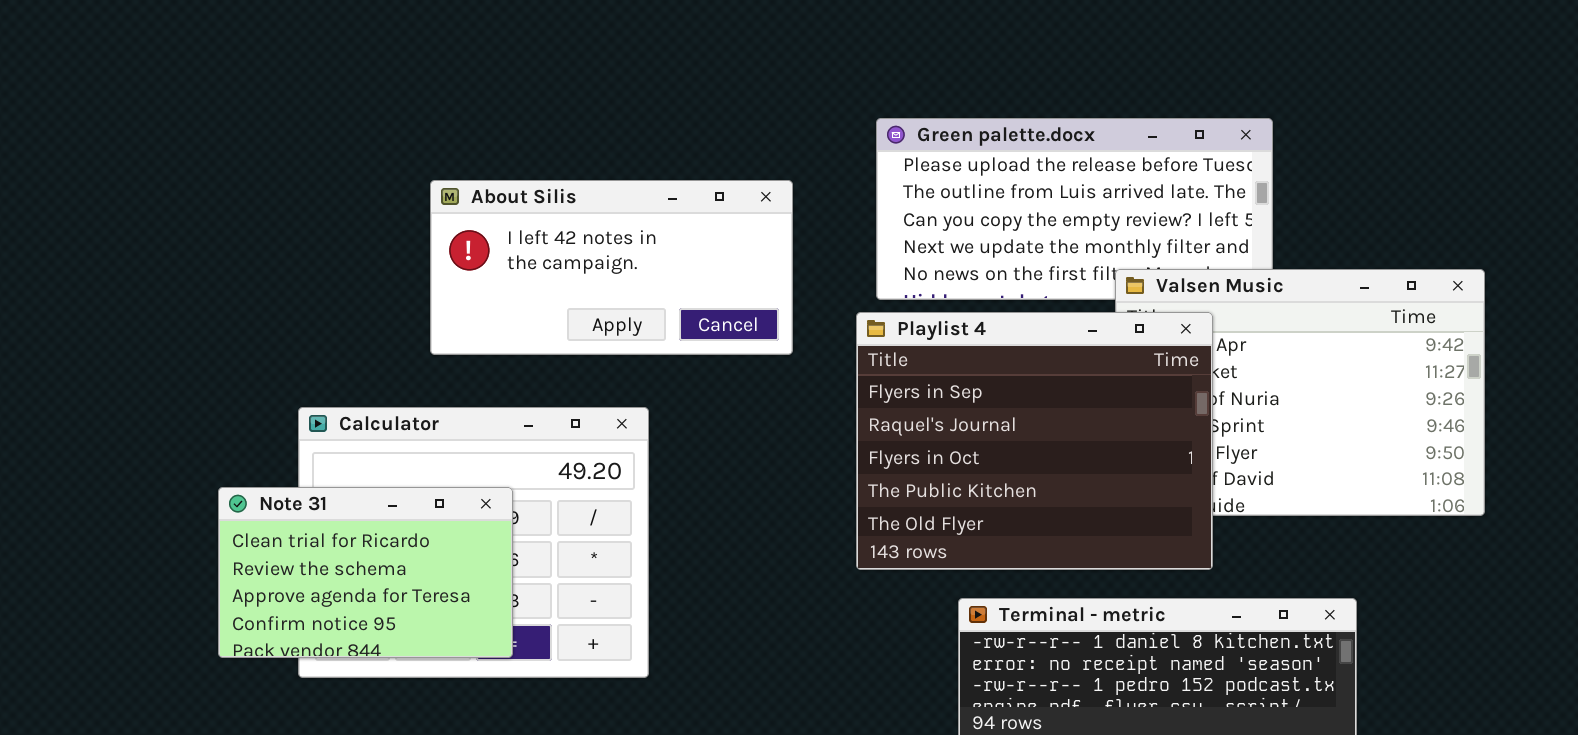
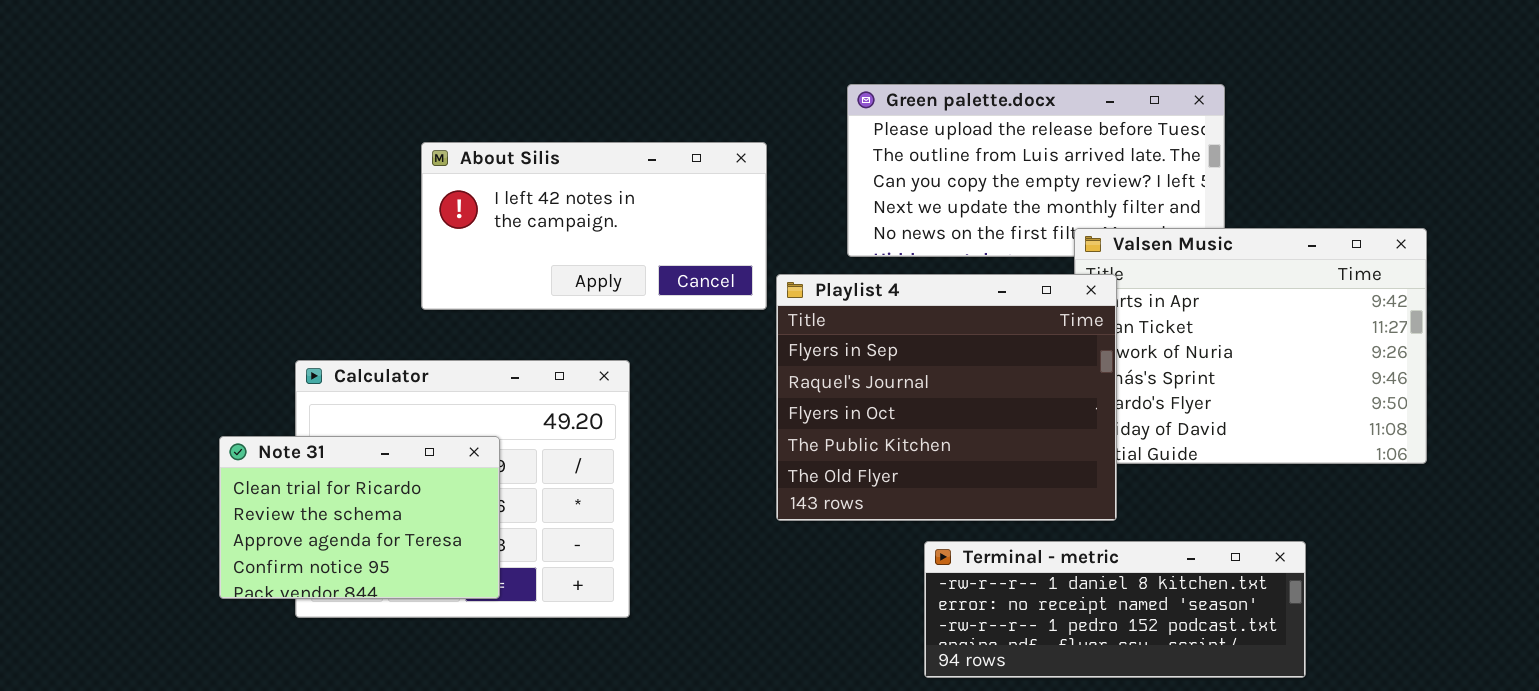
Playlist 4: [856,312,1213,570] -> [776,274,1117,521], moved

